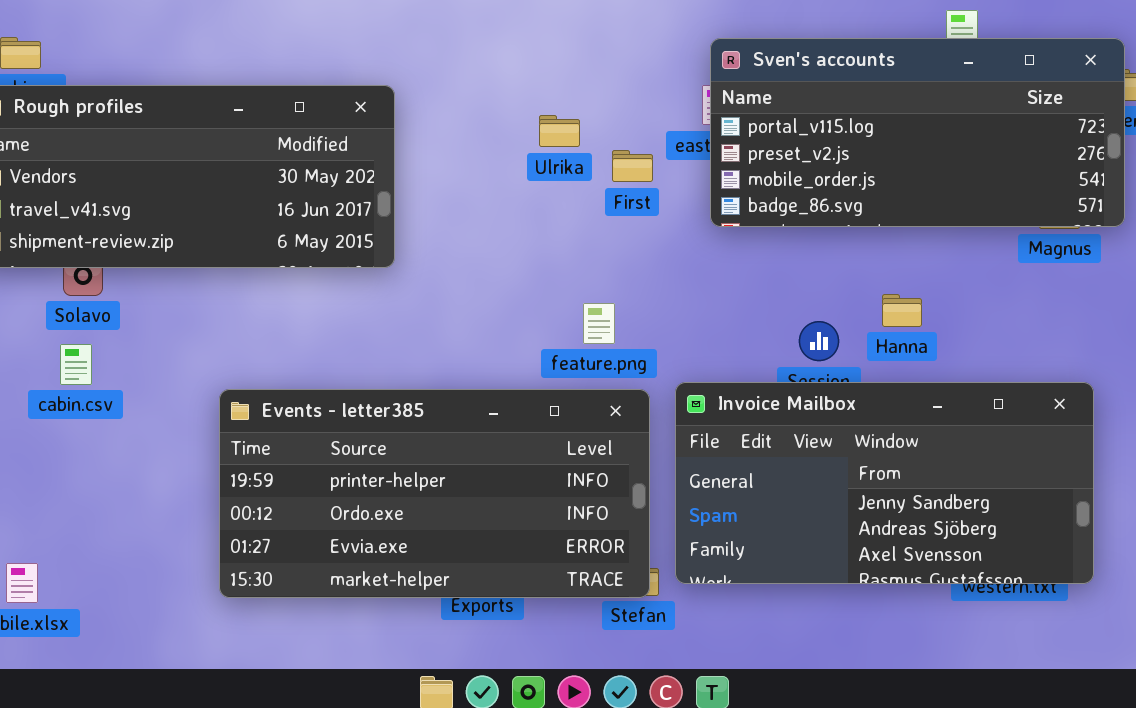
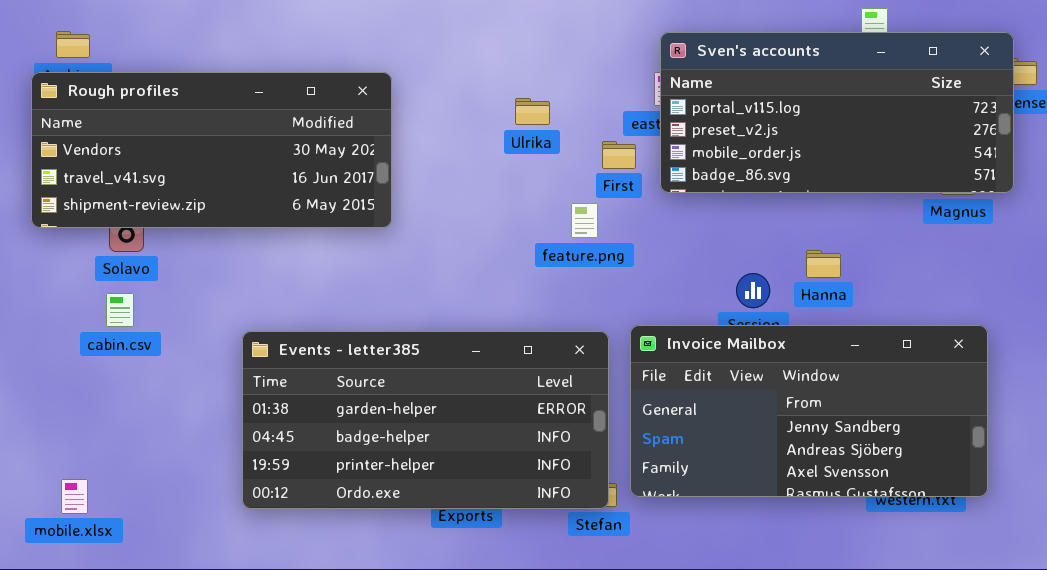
First: [612,150,653,182] -> [602,141,636,169], moved
feature.png: [583,303,615,344] -> [571,203,598,238], moved
Events - letter385: [219,389,650,598] -> [242,331,609,509], scrolled up 2 rows

